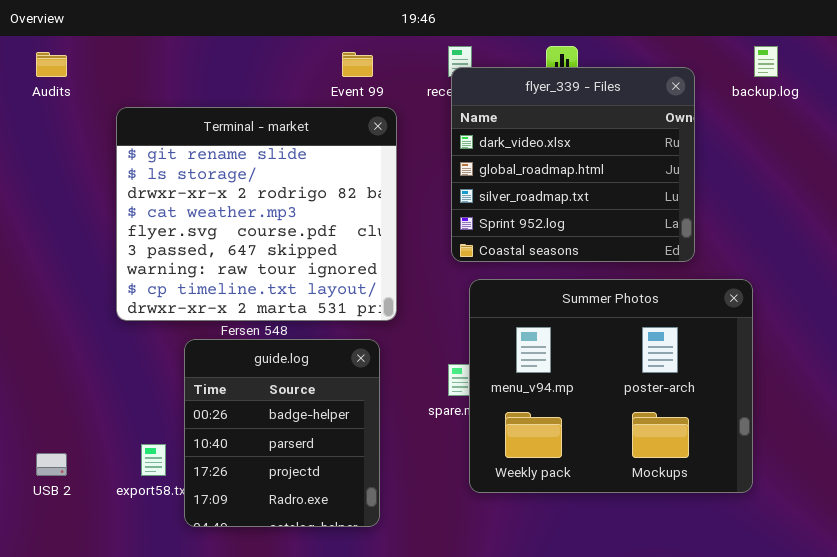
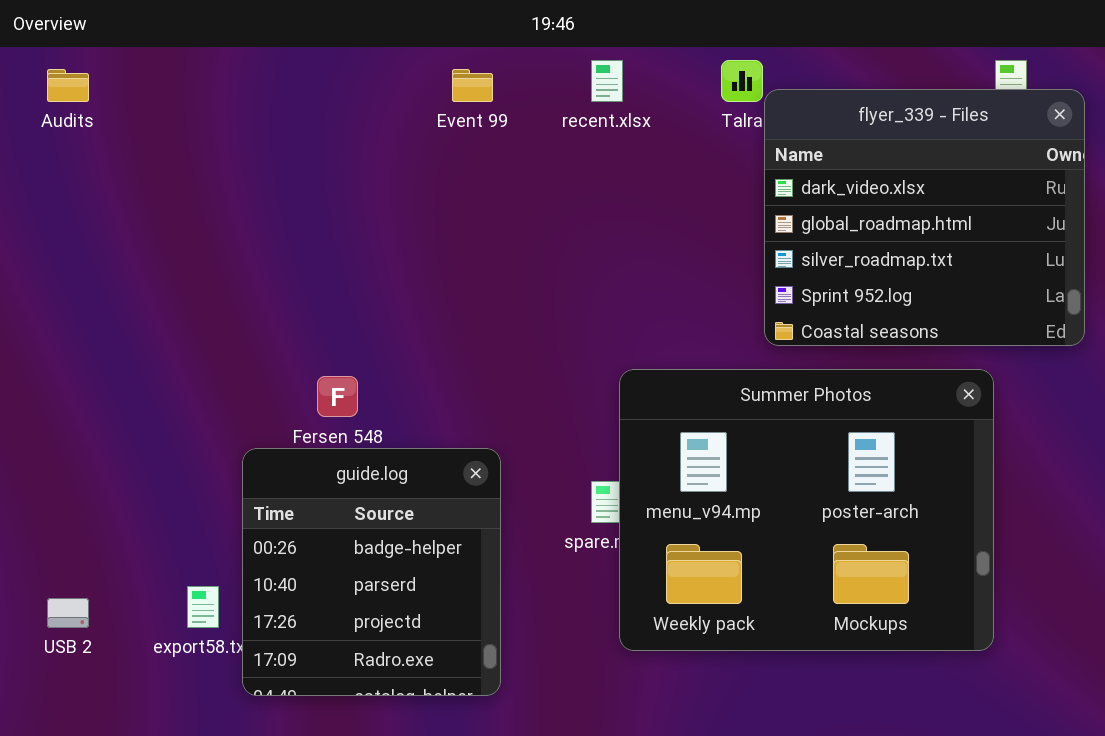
flyer_339 - Files: [451,67,695,262] -> [764,89,1085,346], moved
Terminal - market: [116,107,397,321] -> none, closed

